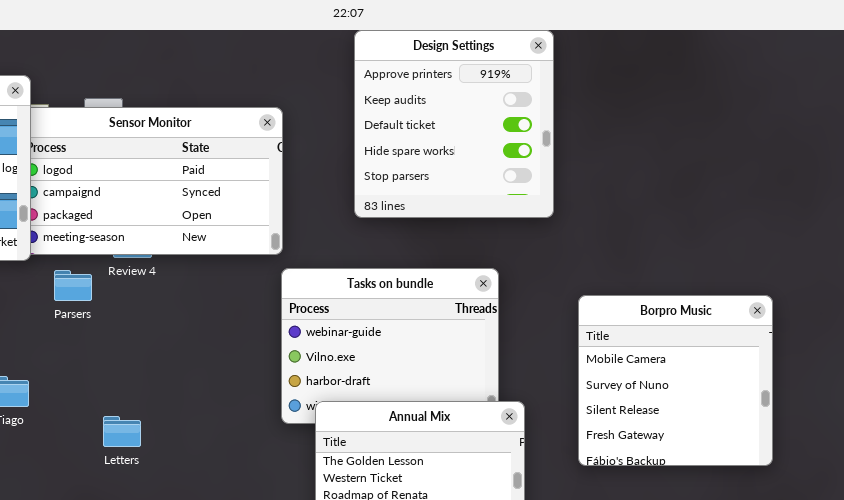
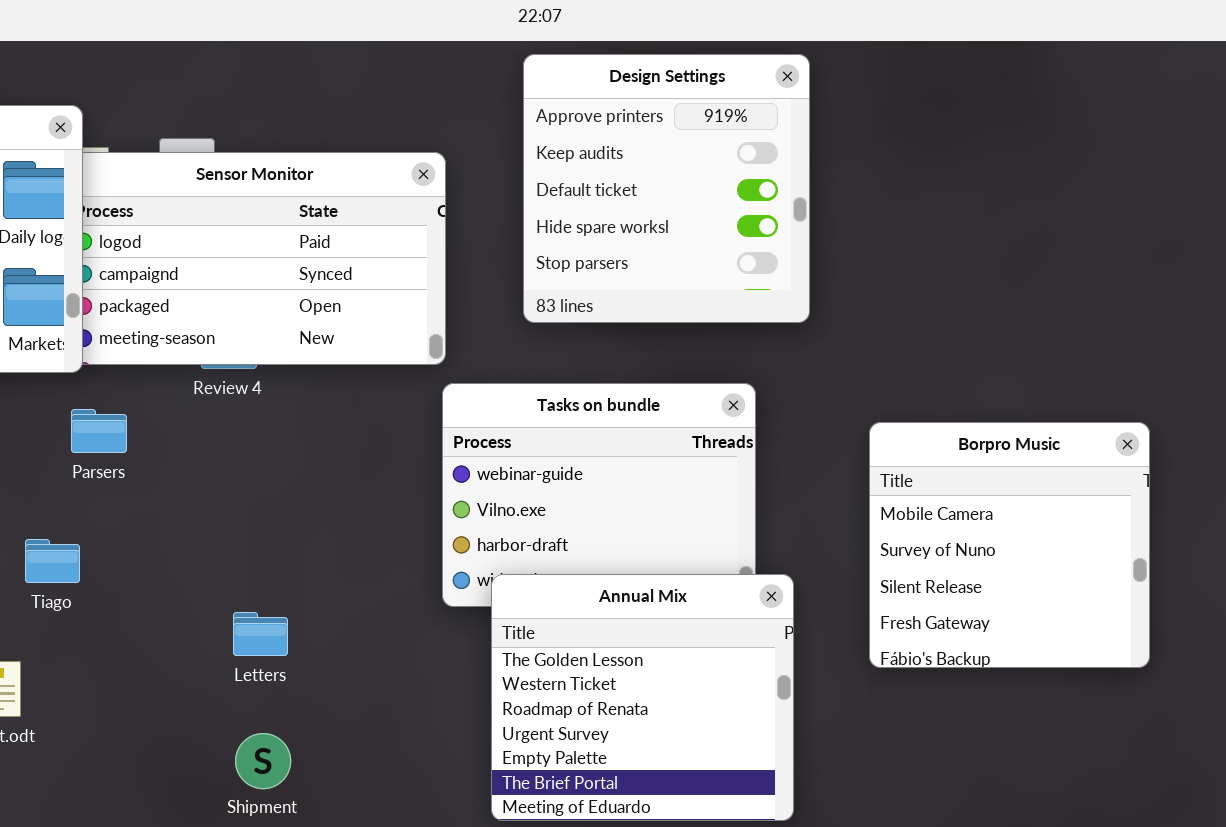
Design Settings: [354,30,554,218] -> [523,54,810,323], moved
Parsers: [54,270,92,301] -> [71,409,127,453], moved
Letters: [103,416,141,447] -> [233,612,288,656], moved

